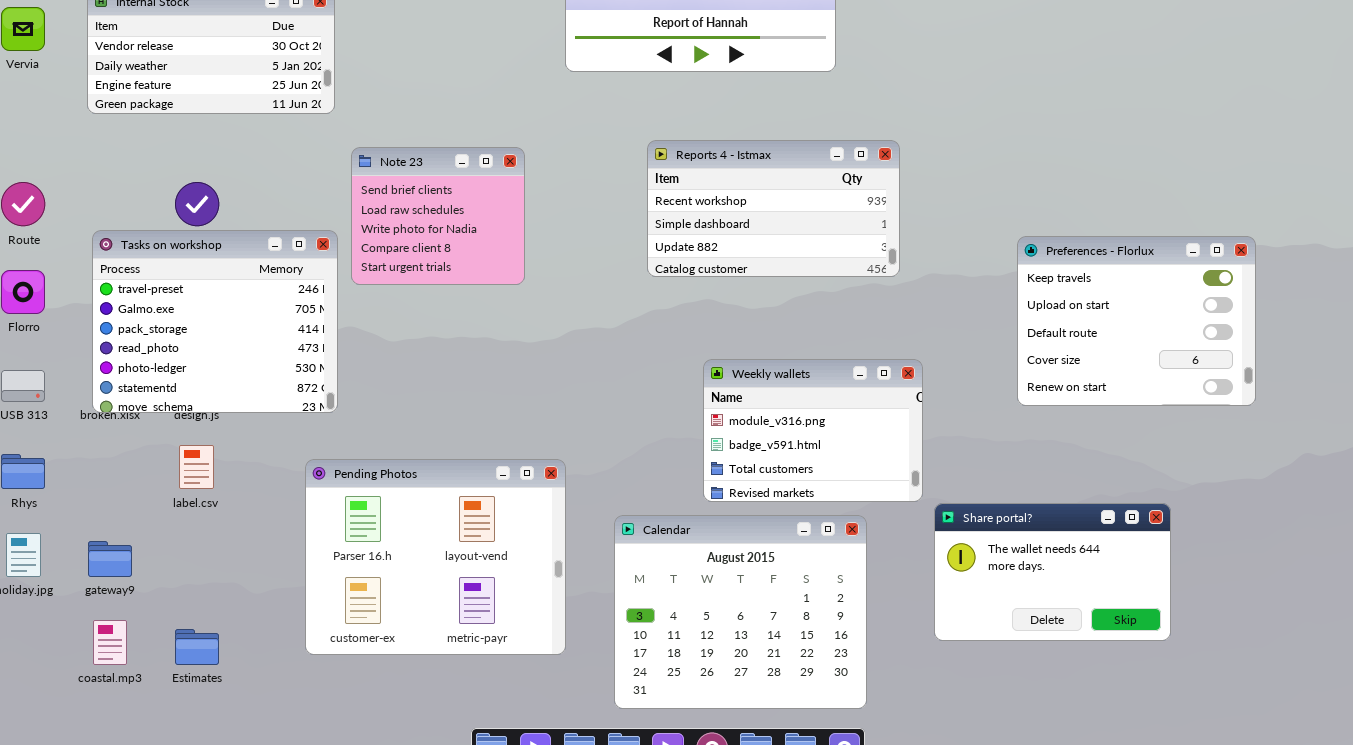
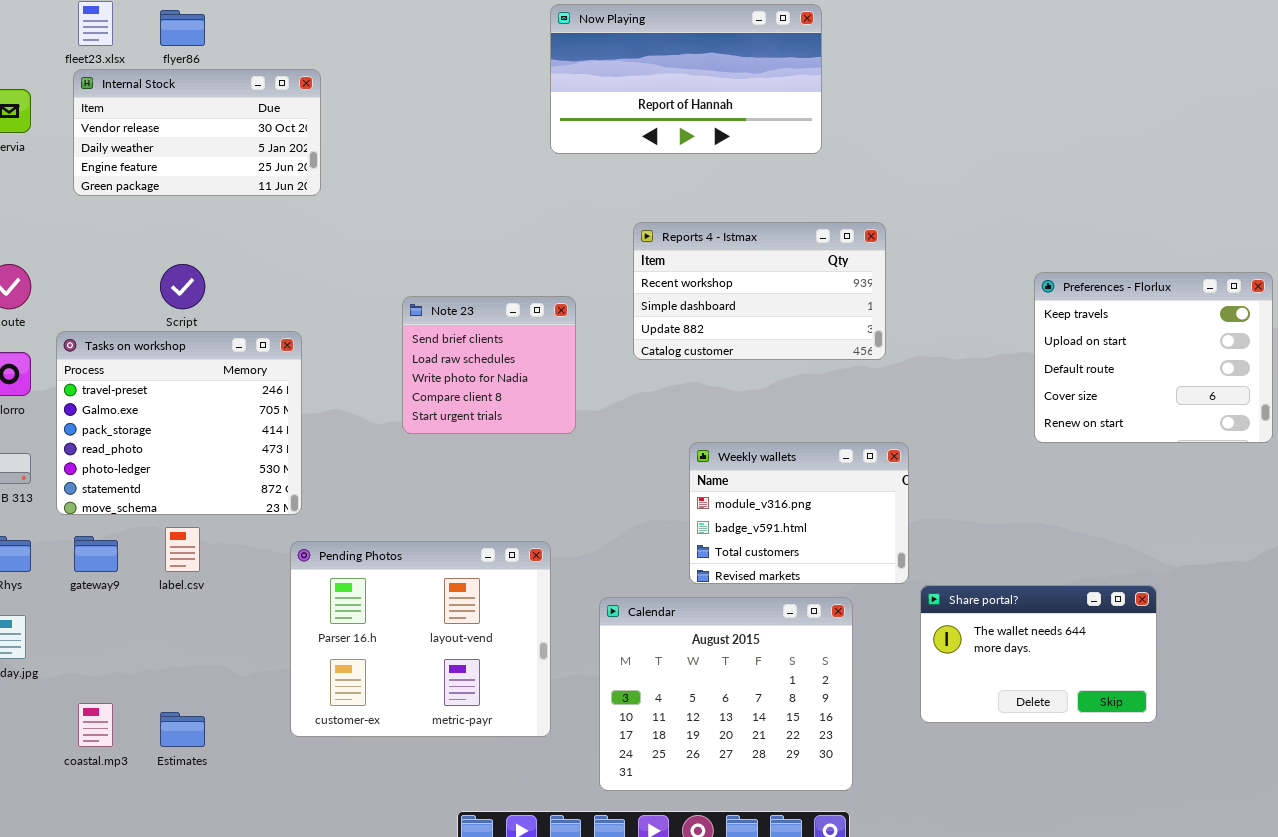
Note 23: [351,147,525,285] -> [402,296,576,434], moved
Tasks on workshop: [92,230,338,413] -> [56,331,302,515], moved
Preferences - Florlux: [1017,236,1256,406] -> [1034,272,1273,443], moved
gateway9: [88,541,132,577] -> [74,536,118,572], moved

